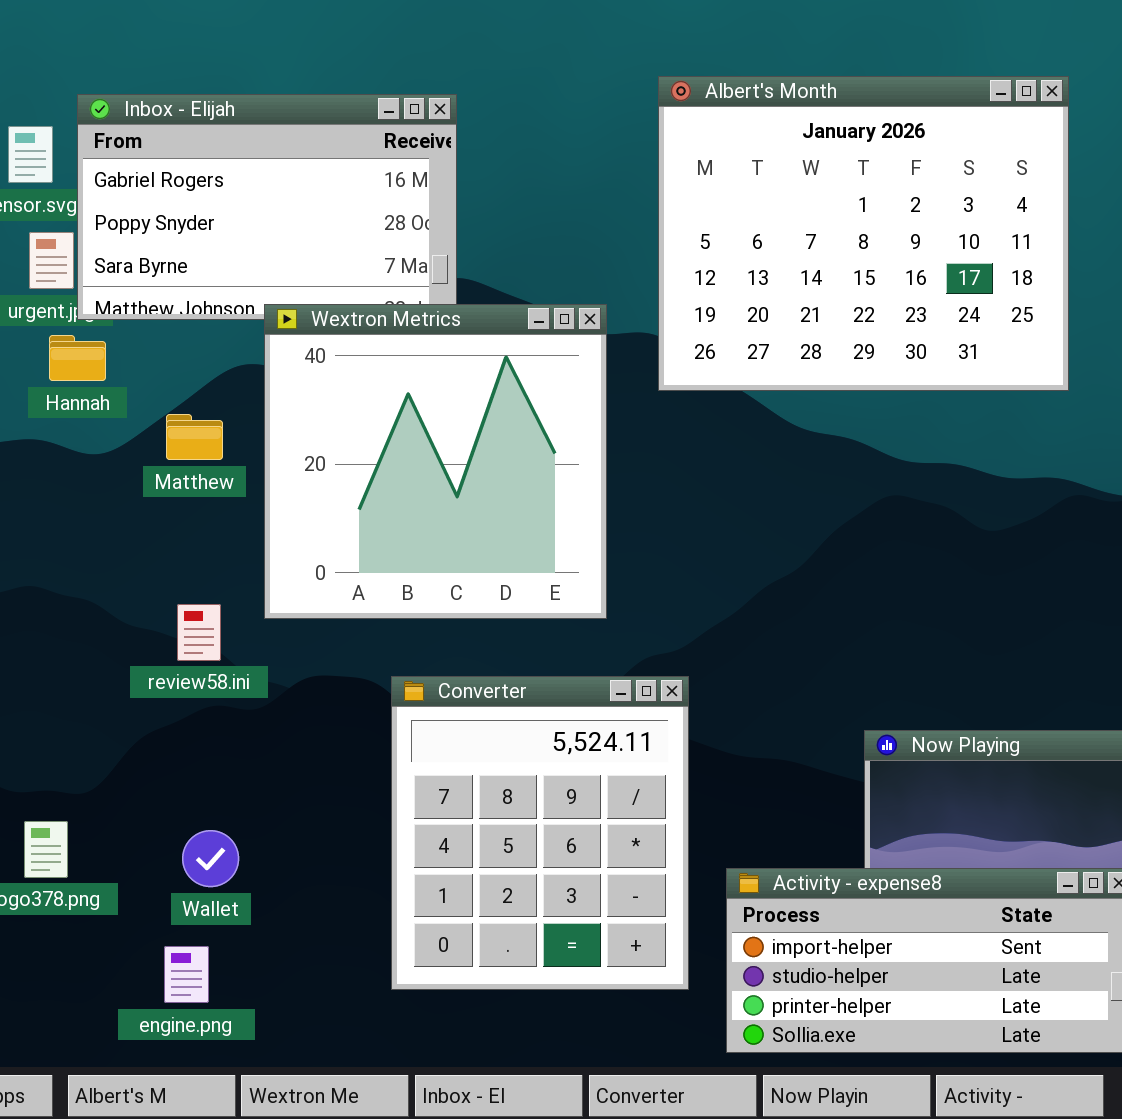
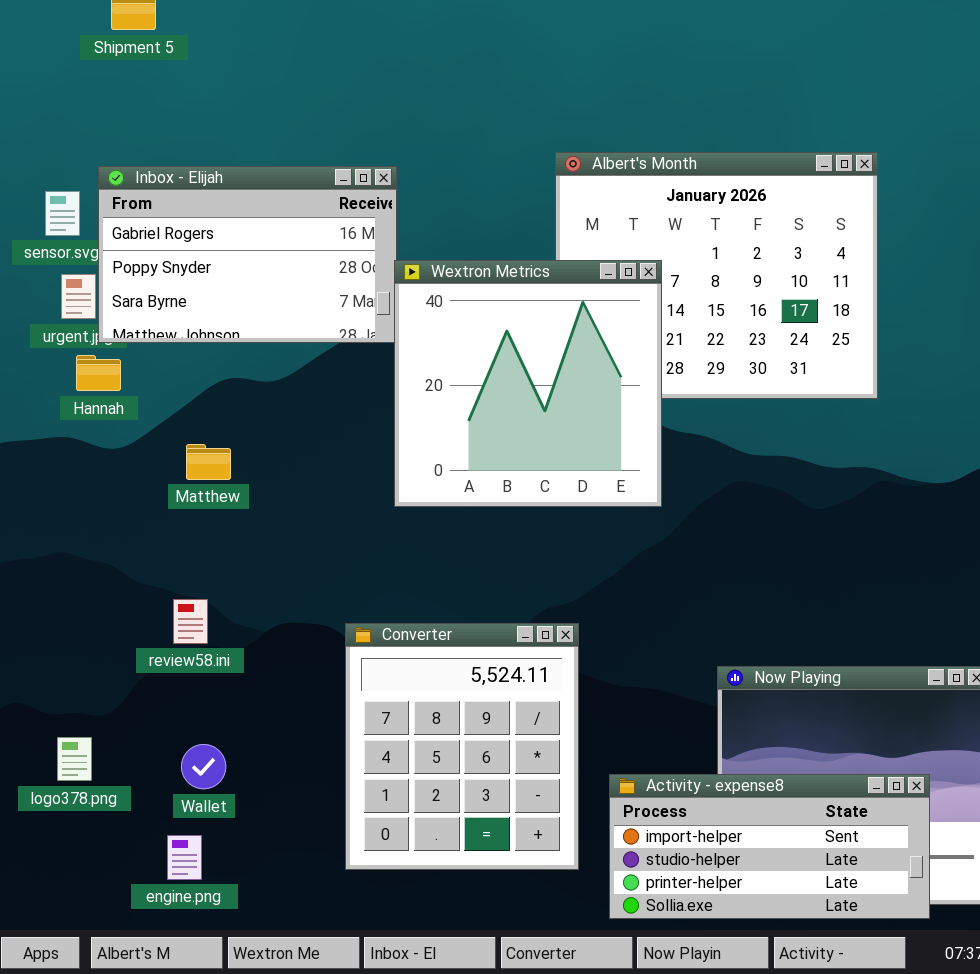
Wextron Metrics: [264,304,607,619] -> [394,260,662,507], moved
Matthew: [166,414,223,460] -> [186,444,231,480], moved
review58.ini: [177,604,221,661] -> [173,599,208,644], moved

